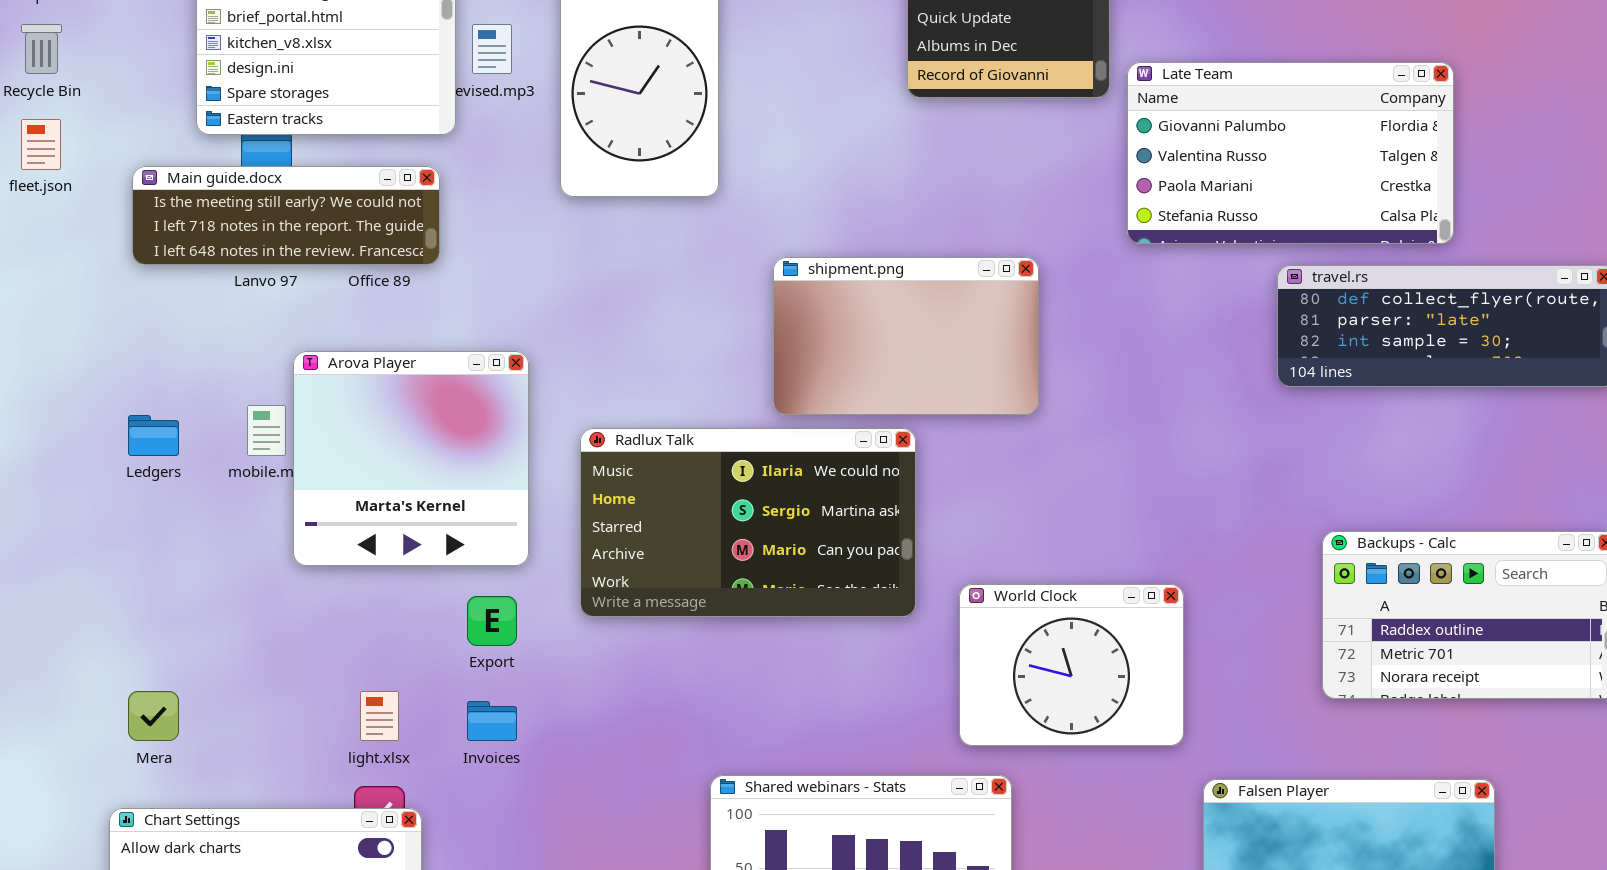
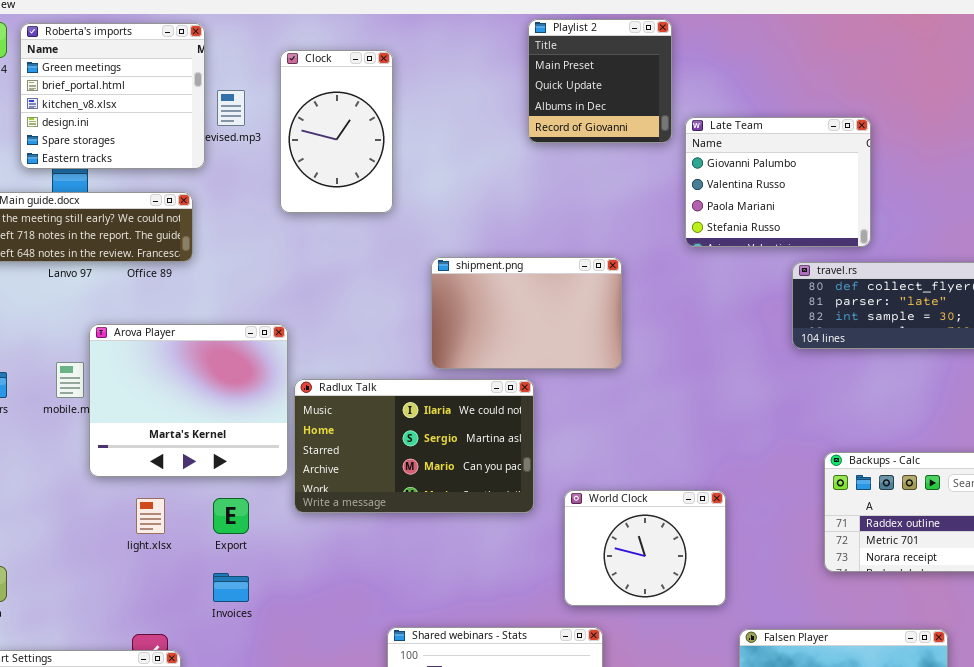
Late Team: [1127,62,1454,244] -> [685,117,871,247], resized
Arova Player: [293,351,529,566] -> [89,324,288,477], resized
light.xlsx: [360,691,399,741] -> [136,498,165,534], moved

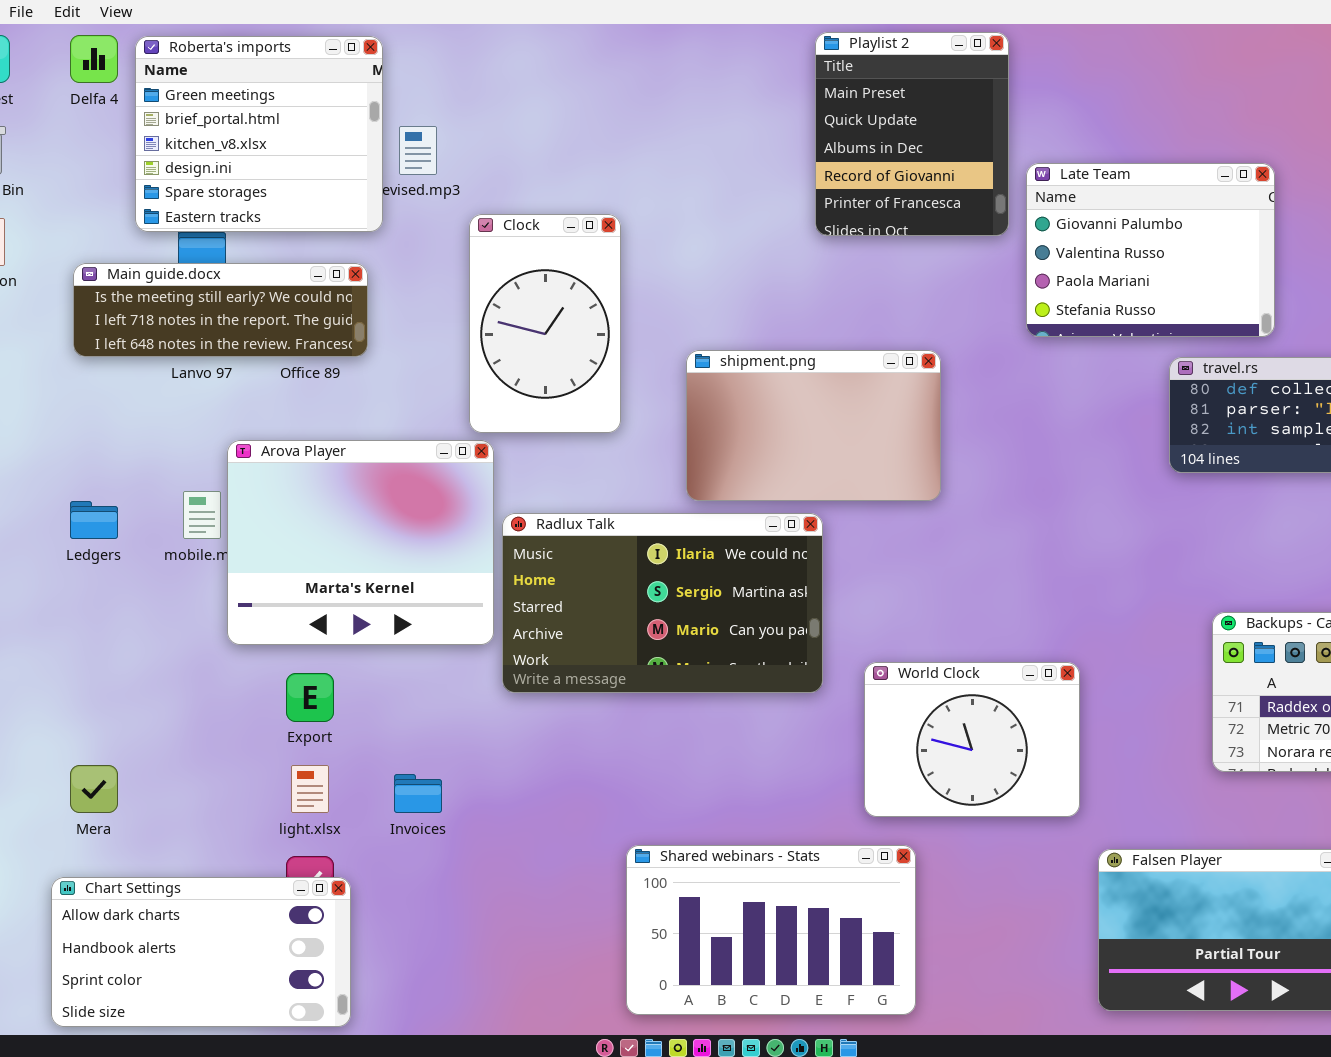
Playlist 2: [528,19,672,143] -> [815,32,1009,236], resized
Clock: [280,50,393,213] -> [469,214,621,433], moved
light.xlsx: [136,498,165,534] -> [291,765,329,813], moved
Export: [213,498,249,534] -> [286,673,334,722], moved

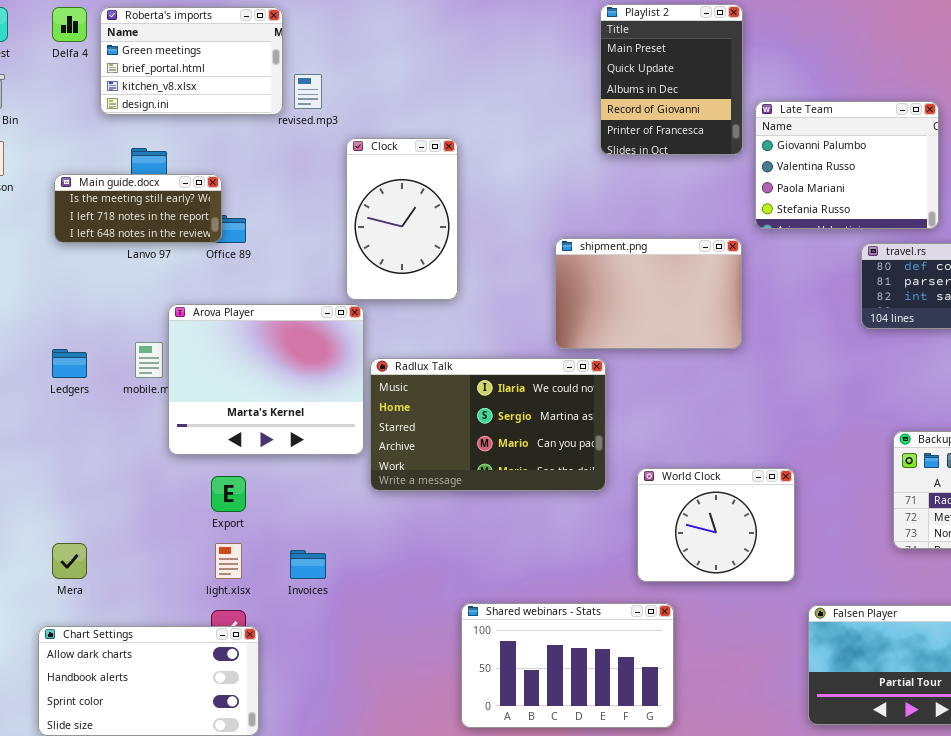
Roberta's imports: [135,36,383,232] -> [100,7,283,115], resized
Main guide.docx: [73,263,368,357] -> [54,174,222,243], resized
shipment.png: [686,350,941,501] -> [555,238,742,349], moved

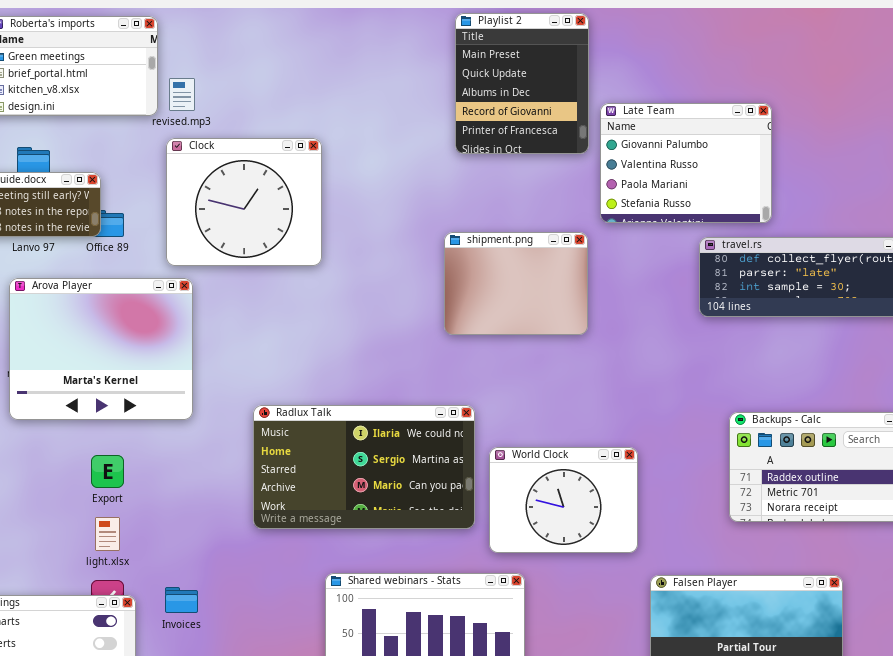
Clock: [346,138,458,300] -> [166,138,322,266], resized
shipment.png: [555,238,742,349] -> [444,232,588,335], resized
Arova Player: [168,304,364,455] -> [9,278,193,420], moved
Radlux Talk: [370,358,606,491] -> [253,405,475,529], moved
Invoices: [290,550,326,579] -> [165,587,198,613], moved

